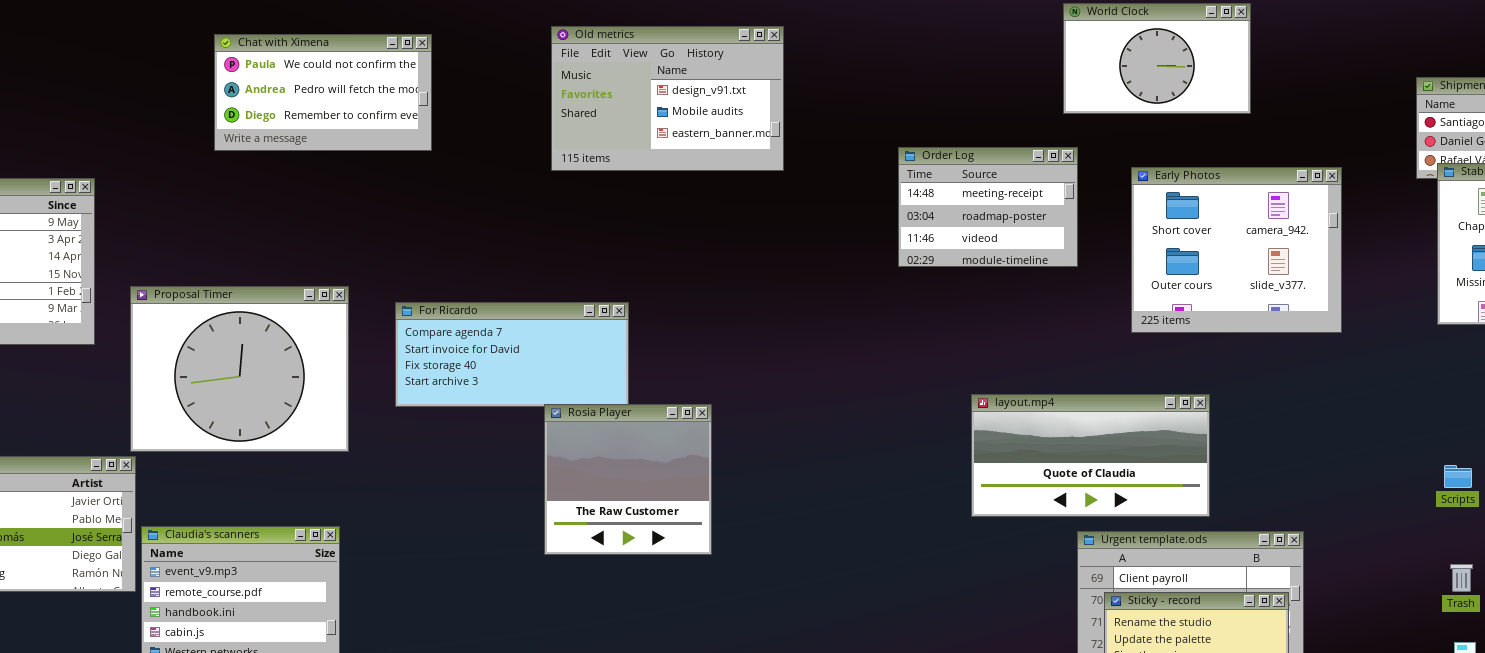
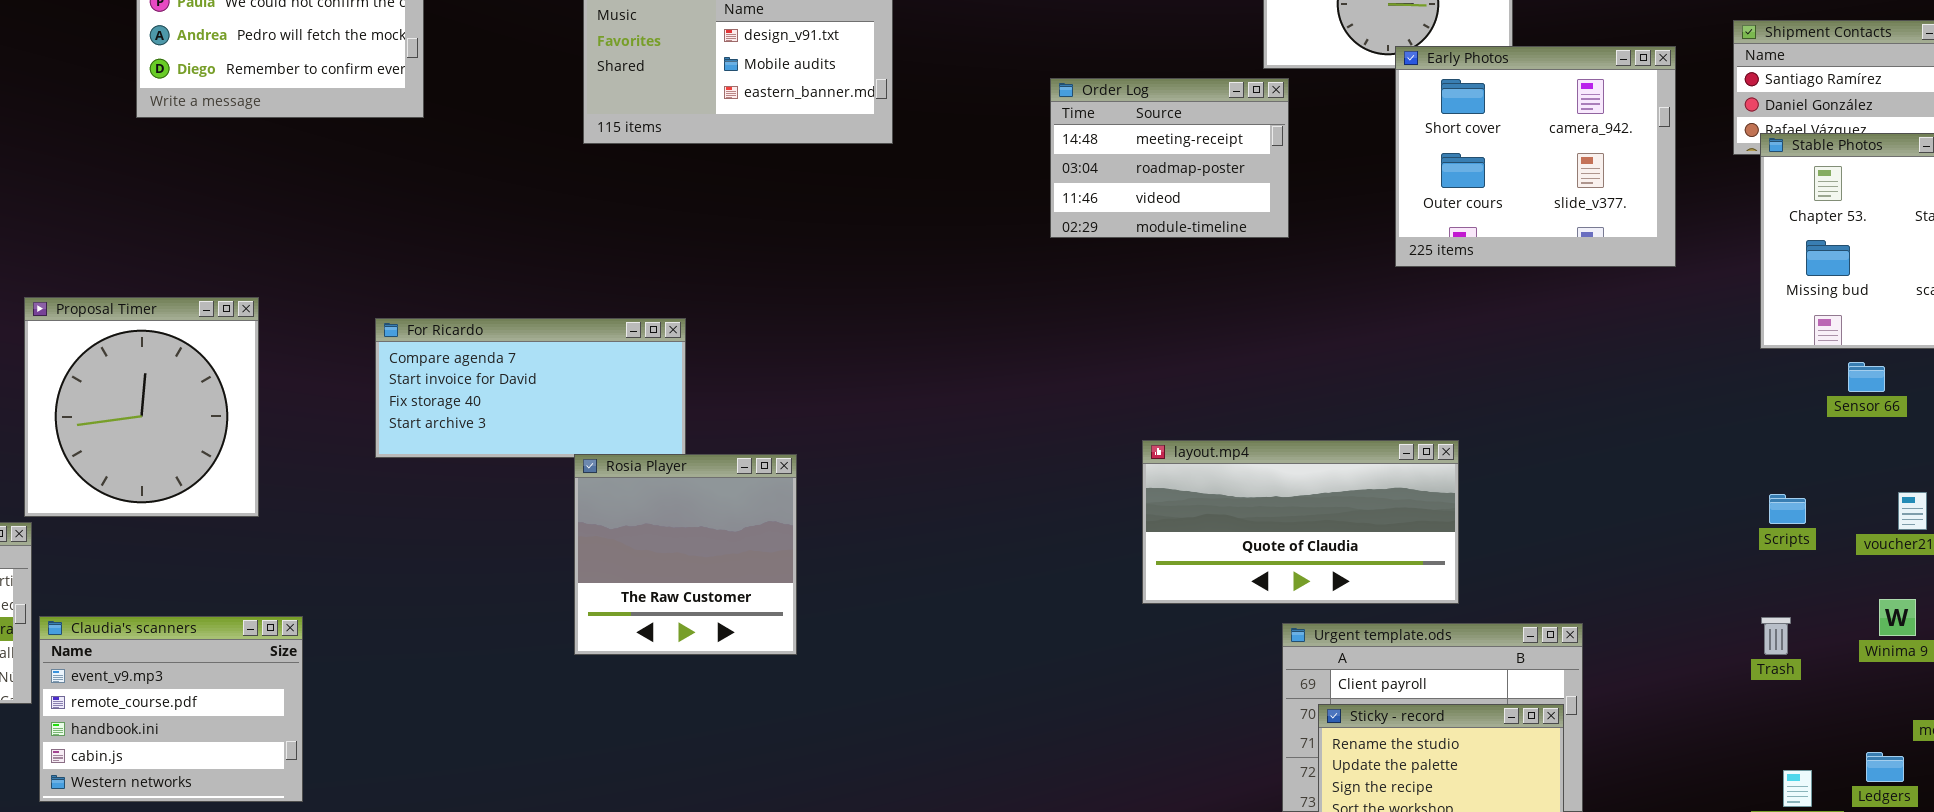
Order Log: [898,147,1078,267] -> [1050,78,1289,238], moved
Early Photos: [1131,167,1342,333] -> [1395,46,1676,267], moved
Proposal Timer: [130,286,349,452] -> [24,297,259,517], resized
Scripts: [1444,465,1472,488] -> [1769,494,1806,524], moved
Trash: [1450,564,1473,592] -> [1761,617,1791,655], moved

